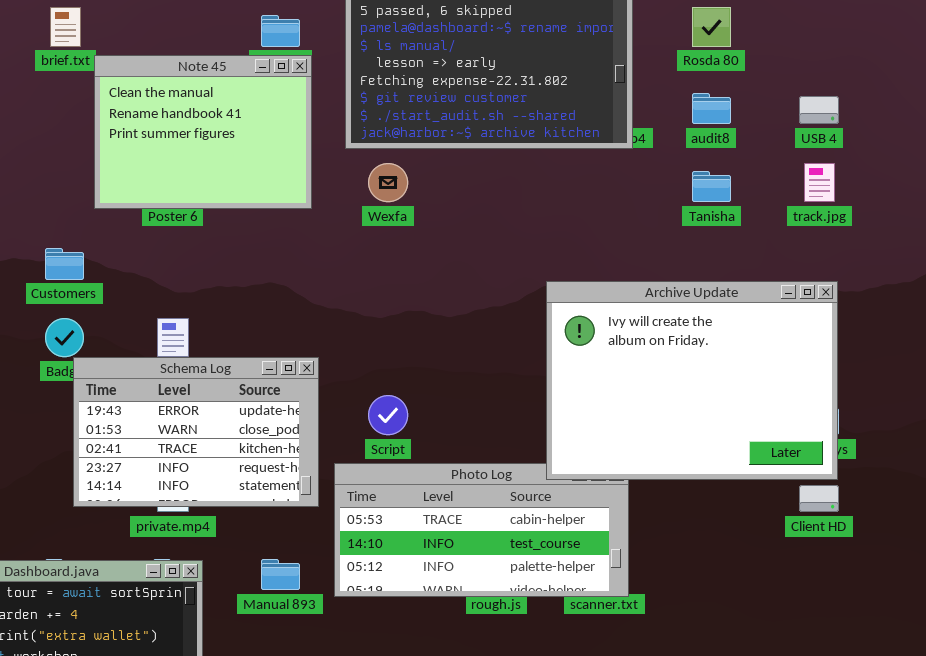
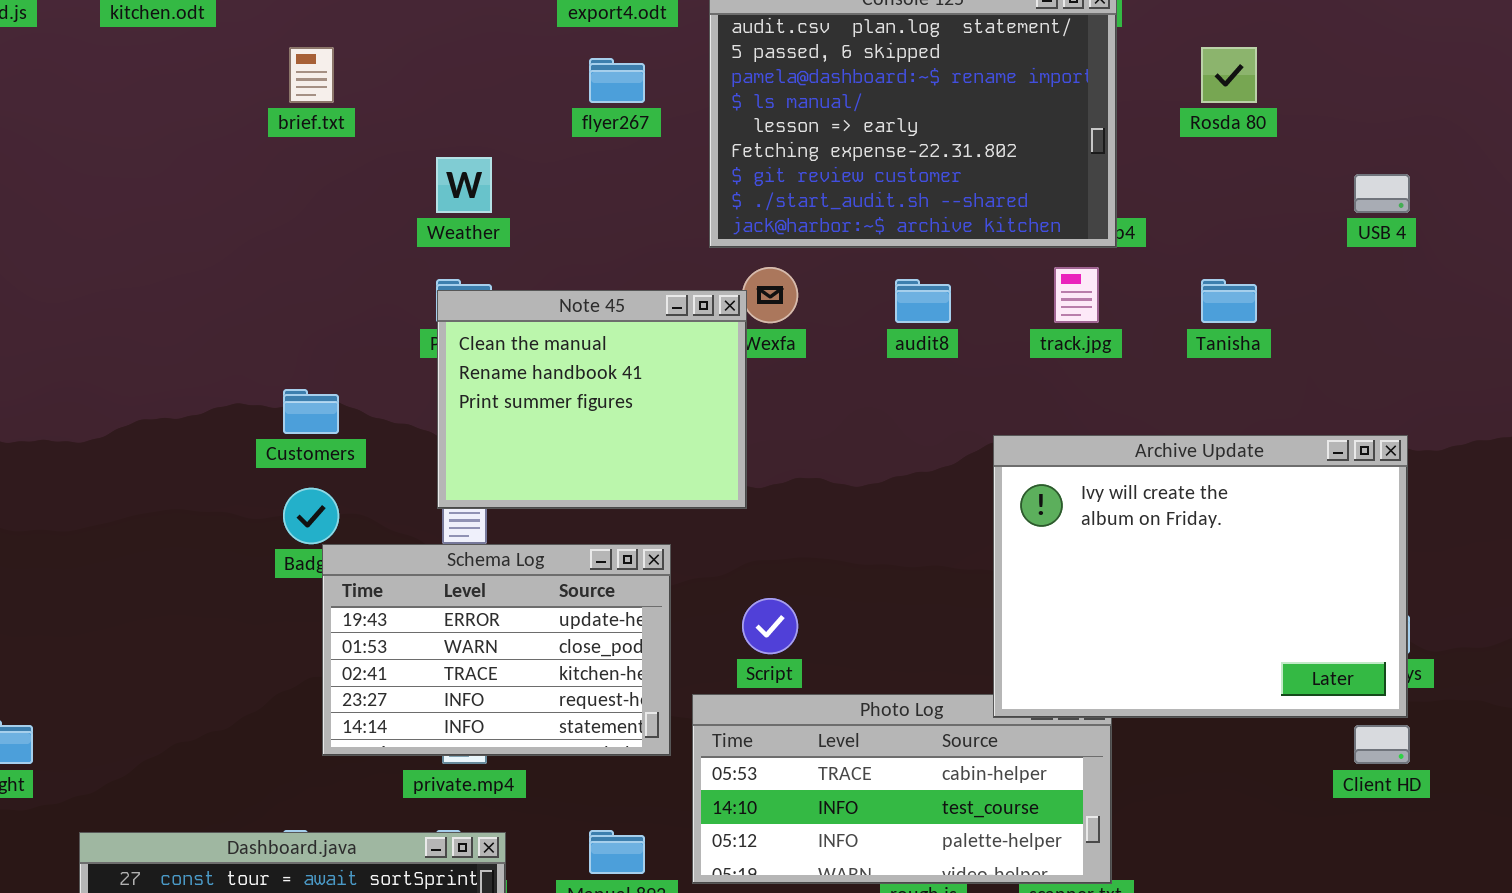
Note 45: [94,55,312,209] -> [437,290,747,509], moved
audit8: [692,93,731,124] -> [895,279,951,323], moved
track.jpg: [804,163,835,202] -> [1054,267,1099,323], moved

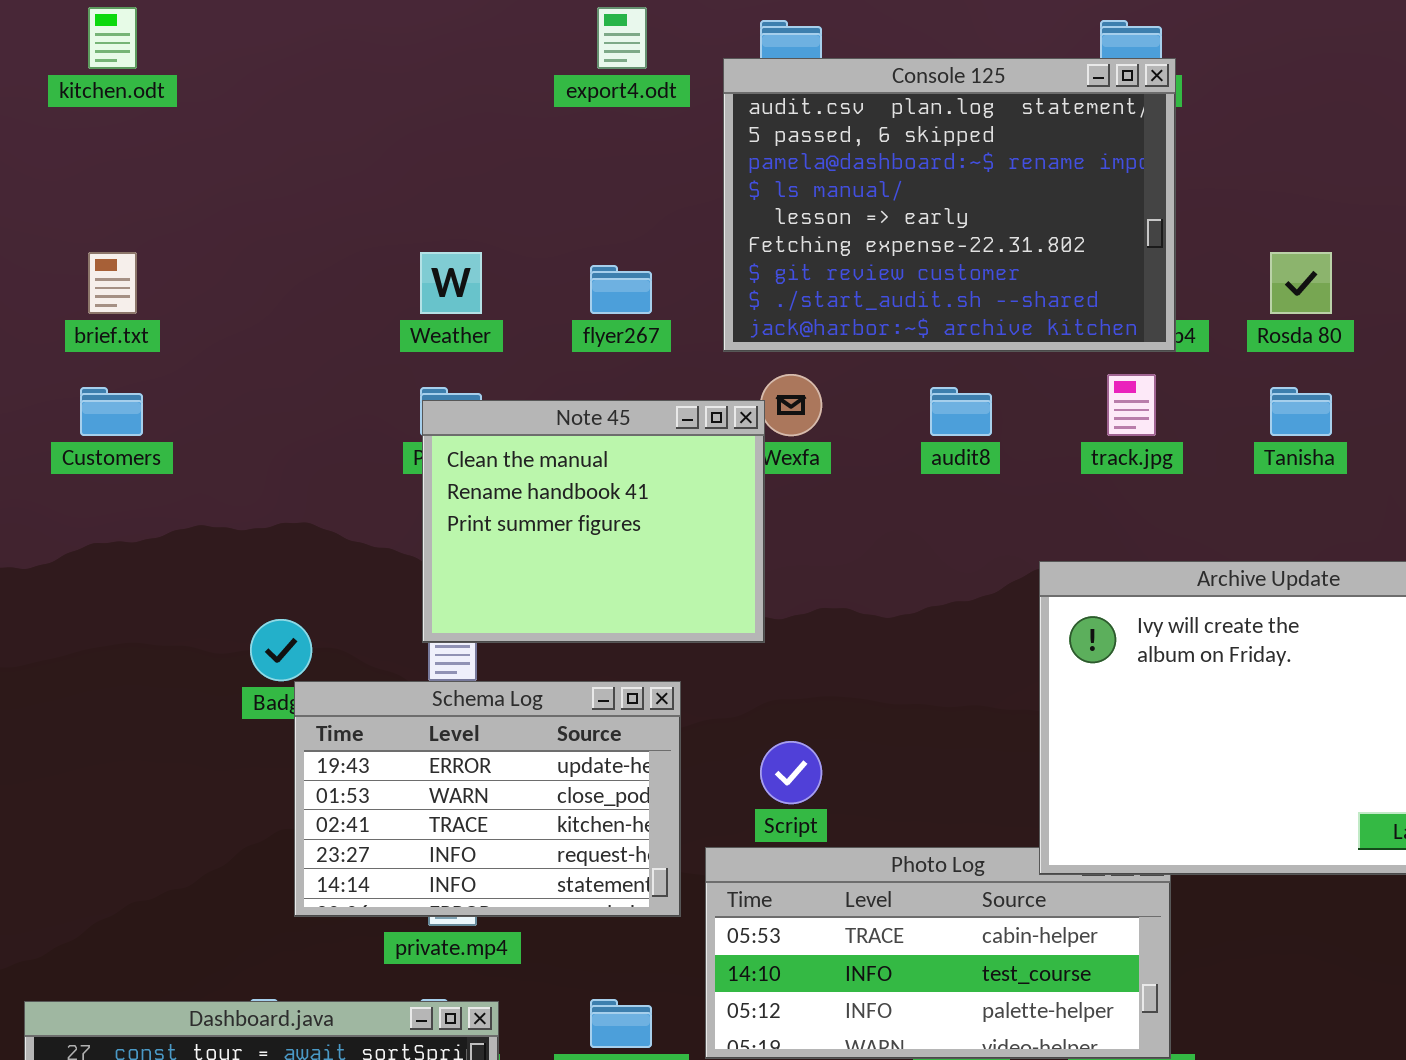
brief.txt: [289,47,334,103] -> [88,252,137,314], moved
Rosda 80: [1201,47,1257,103] -> [1270,252,1332,314], moved
flyer267: [589,58,645,103] -> [590,265,652,314], moved
Customers: [283,389,339,434] -> [80,387,143,436], moved

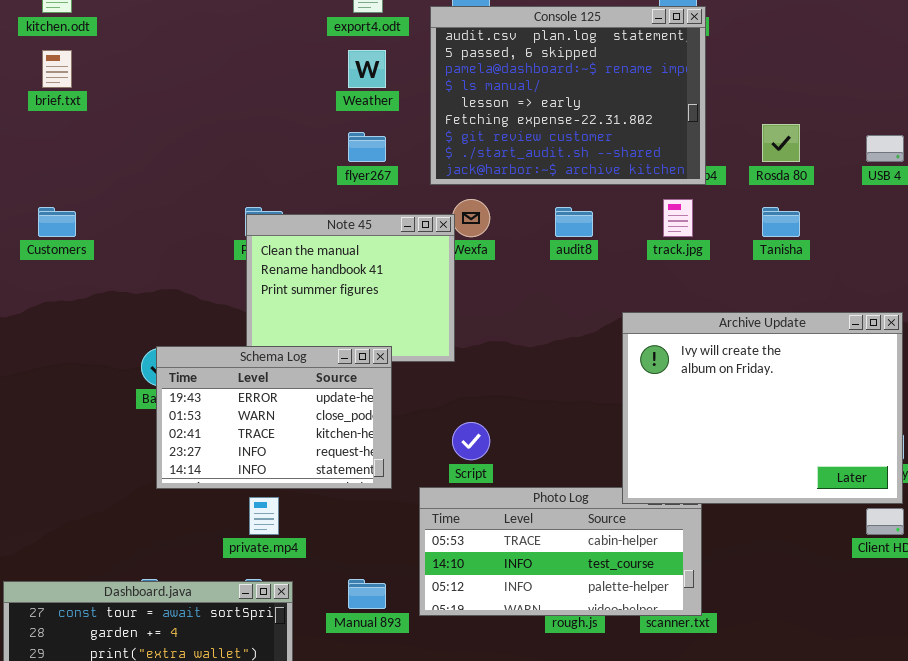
brief.txt: [88,252,137,314] -> [42,50,72,88], moved
Weather: [420,252,482,314] -> [348,50,386,88], moved
Schema Log: [294,681,681,917] -> [156,346,392,489], moved

